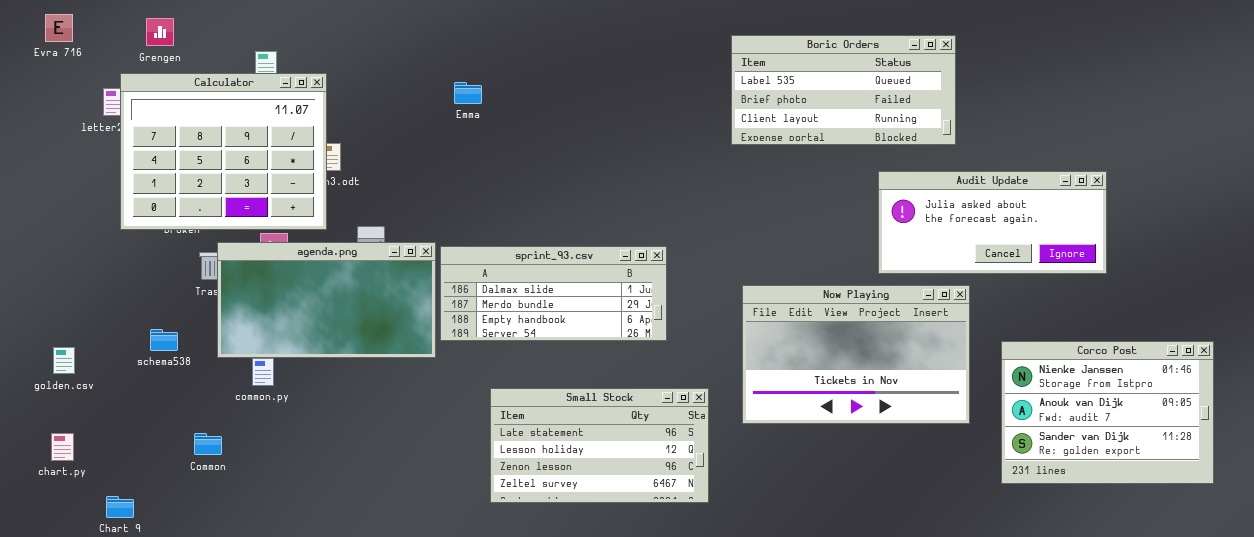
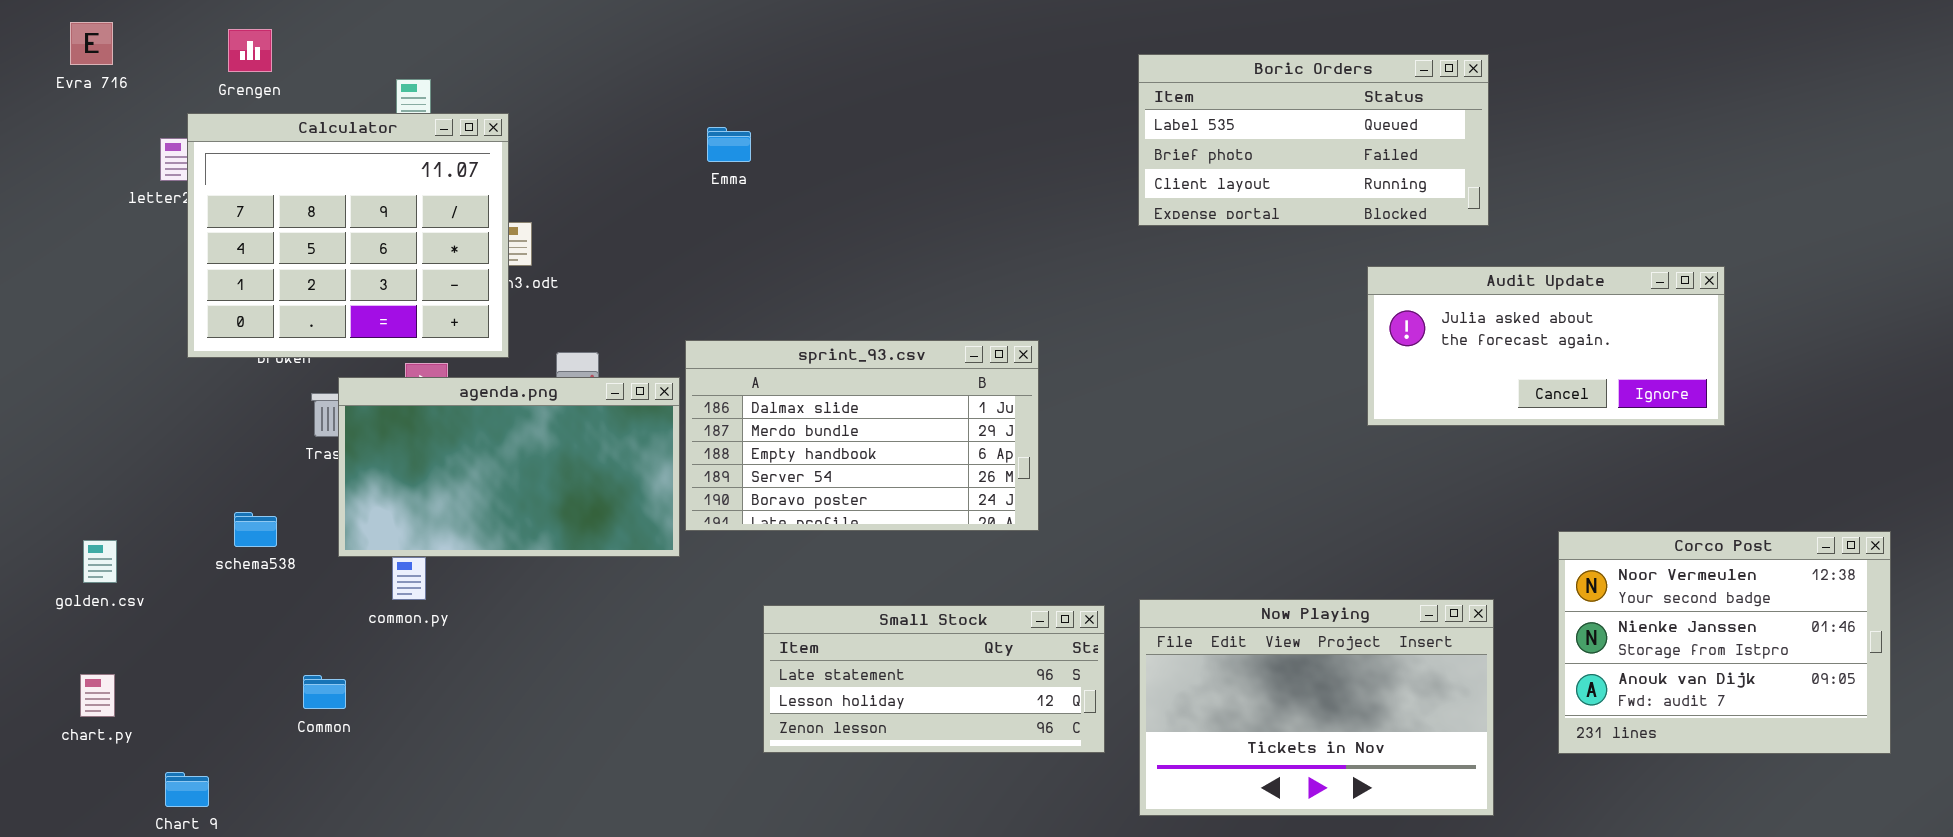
sprint_93.csv: [440,246,667,341] -> [685,340,1039,531], resized
Now Playing: [742,285,970,424] -> [1139,599,1494,816], moved
Corco Post: [1001,341,1214,484] -> [1558,531,1891,754], scrolled up 1 row
Small Stock: [490,388,709,503] -> [763,605,1105,753], resized

